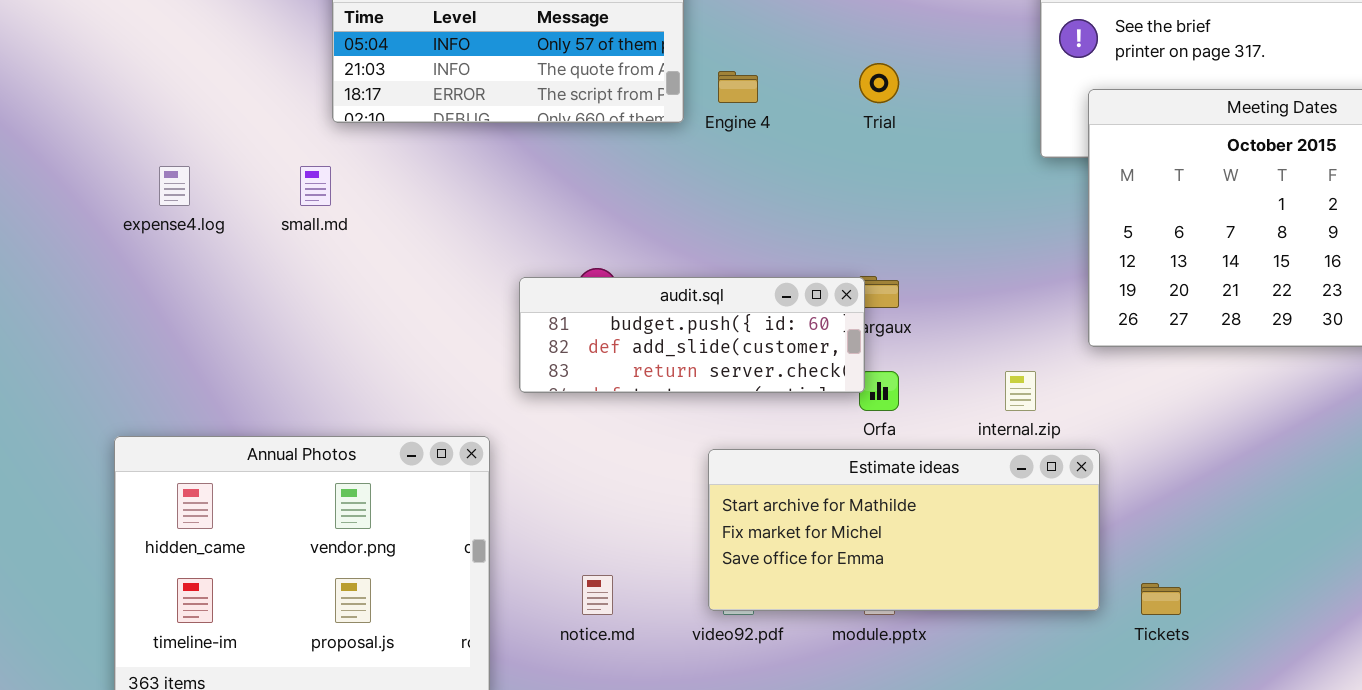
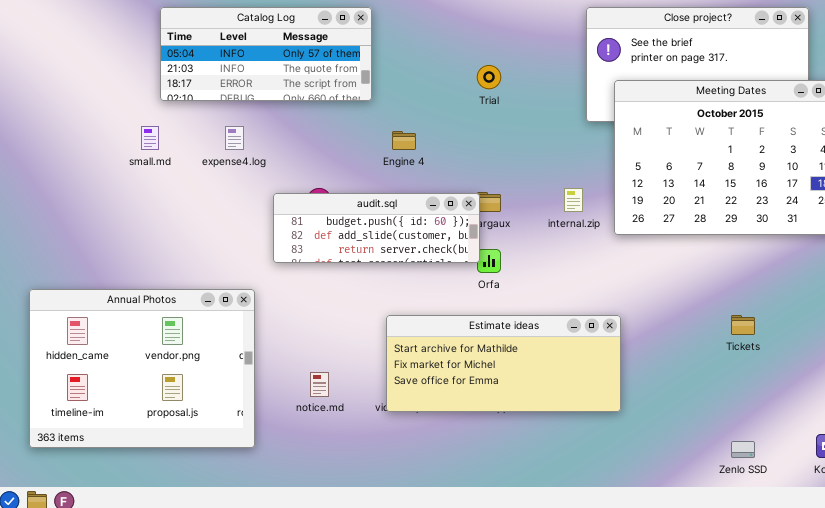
Engine 4: [718,71,758,103] -> [392,131,416,150], moved
expense4.log: [159,166,190,206] -> [225,126,244,150], moved
internal.zip: [1005,371,1036,411] -> [564,188,583,212], moved
Estimate ideas: [708,449,1100,611] -> [386,315,621,412], moved
Tickets: [1141,583,1181,615] -> [731,315,755,335], moved

